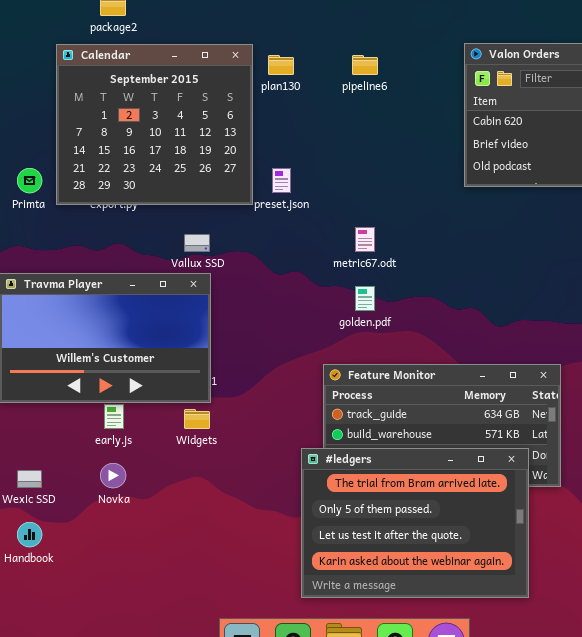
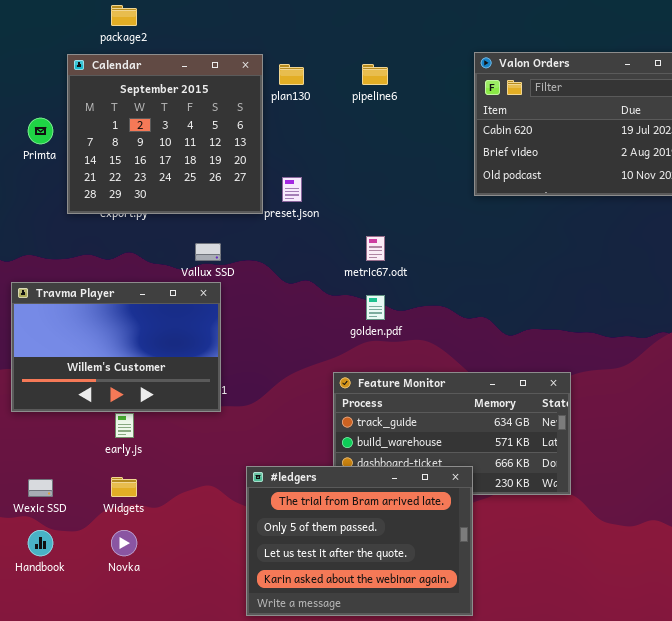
Primta: [17,168,42,193] -> [28,118,53,144], moved
Widgets: [184,409,210,429] -> [111,477,137,497], moved
#ledgers: [301,448,529,598] -> [246,466,473,616], moved
Novka: [100,463,126,488] -> [111,530,137,556], moved

